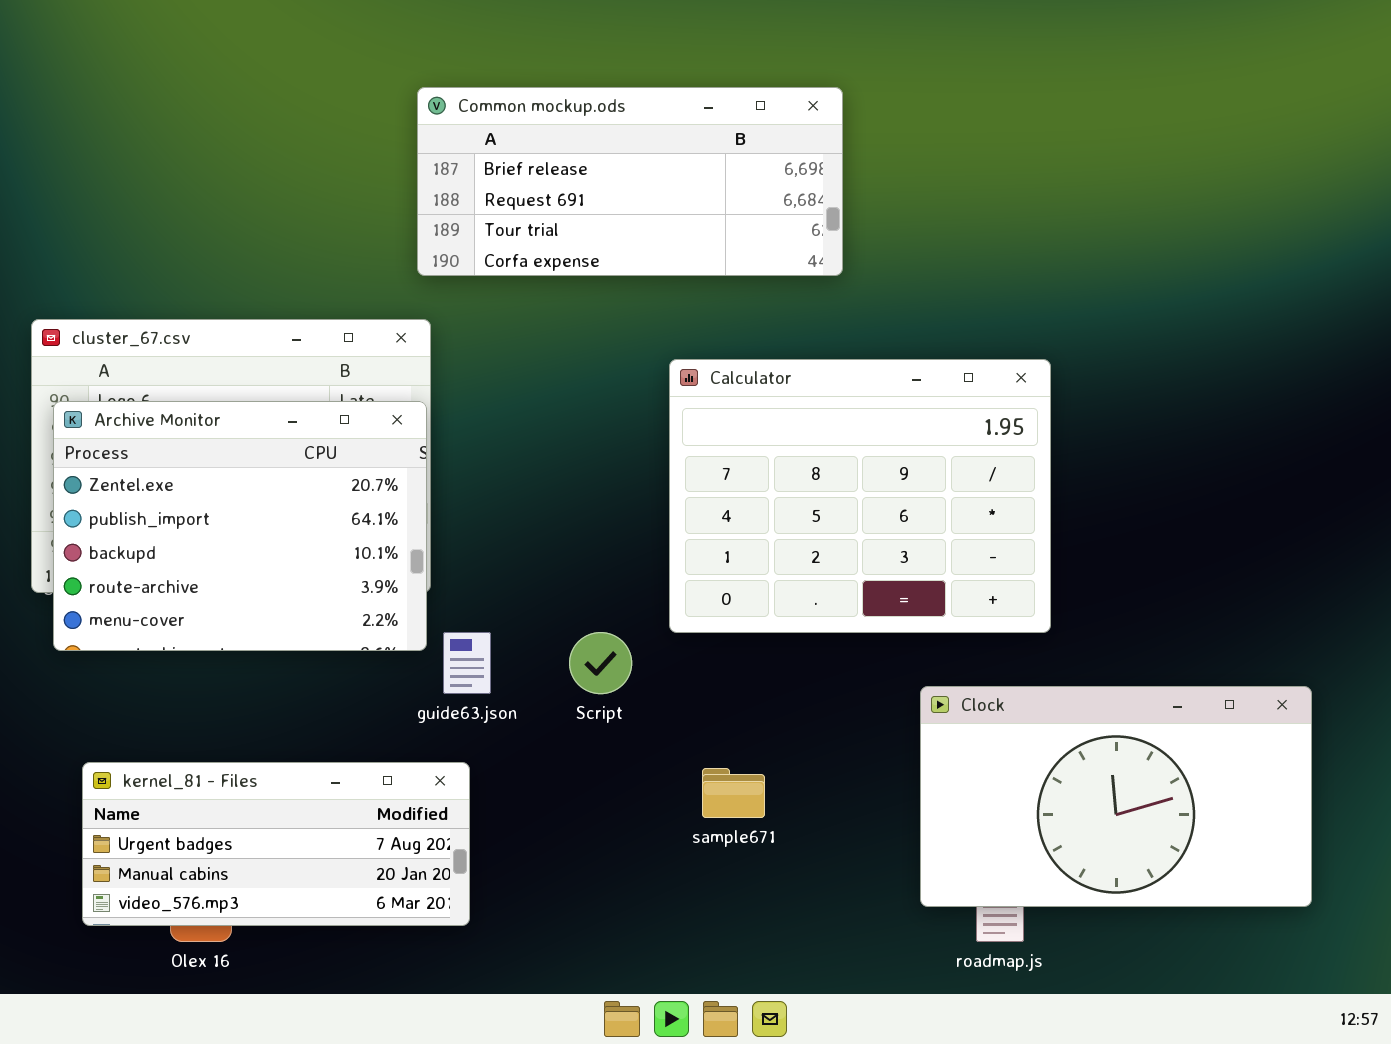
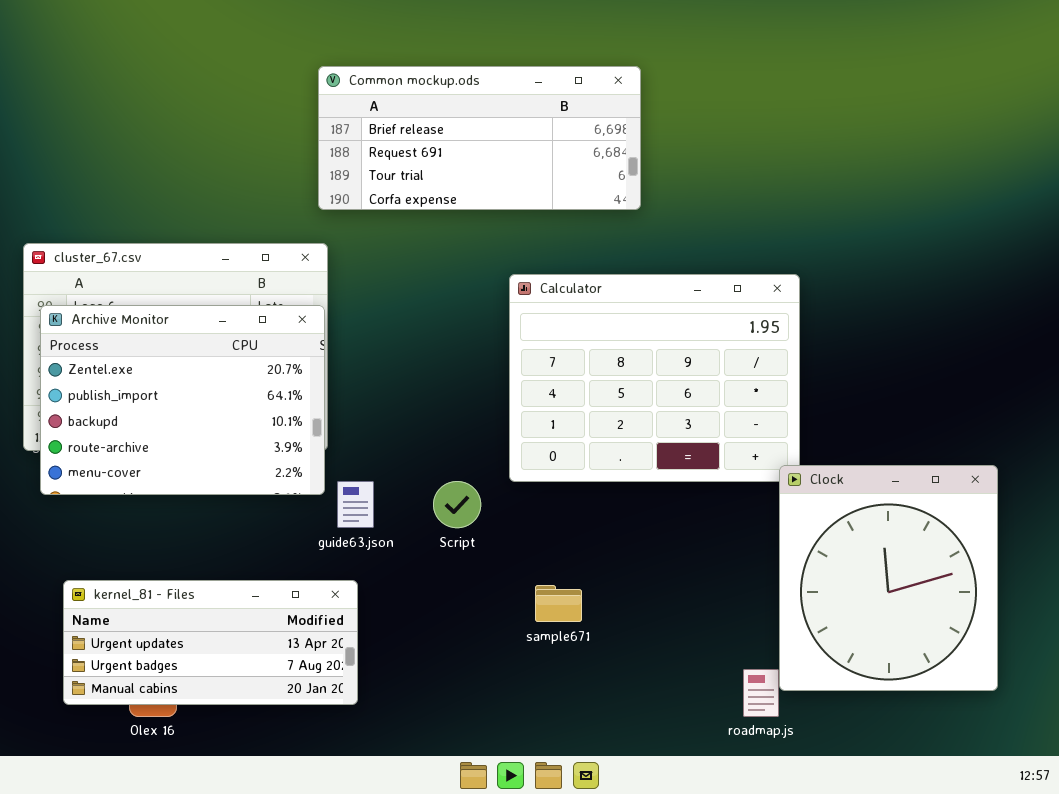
Clock: [920,686,1312,907] -> [779,465,998,691], resized
kernel_81 - Files: [82,762,470,926] -> [63,580,358,705], scrolled up 1 row

